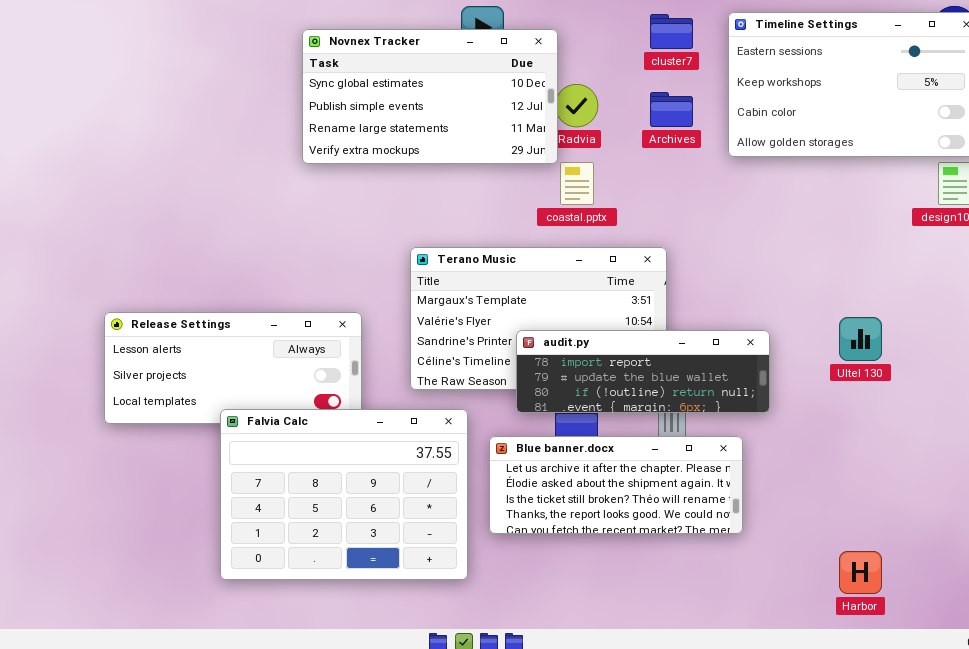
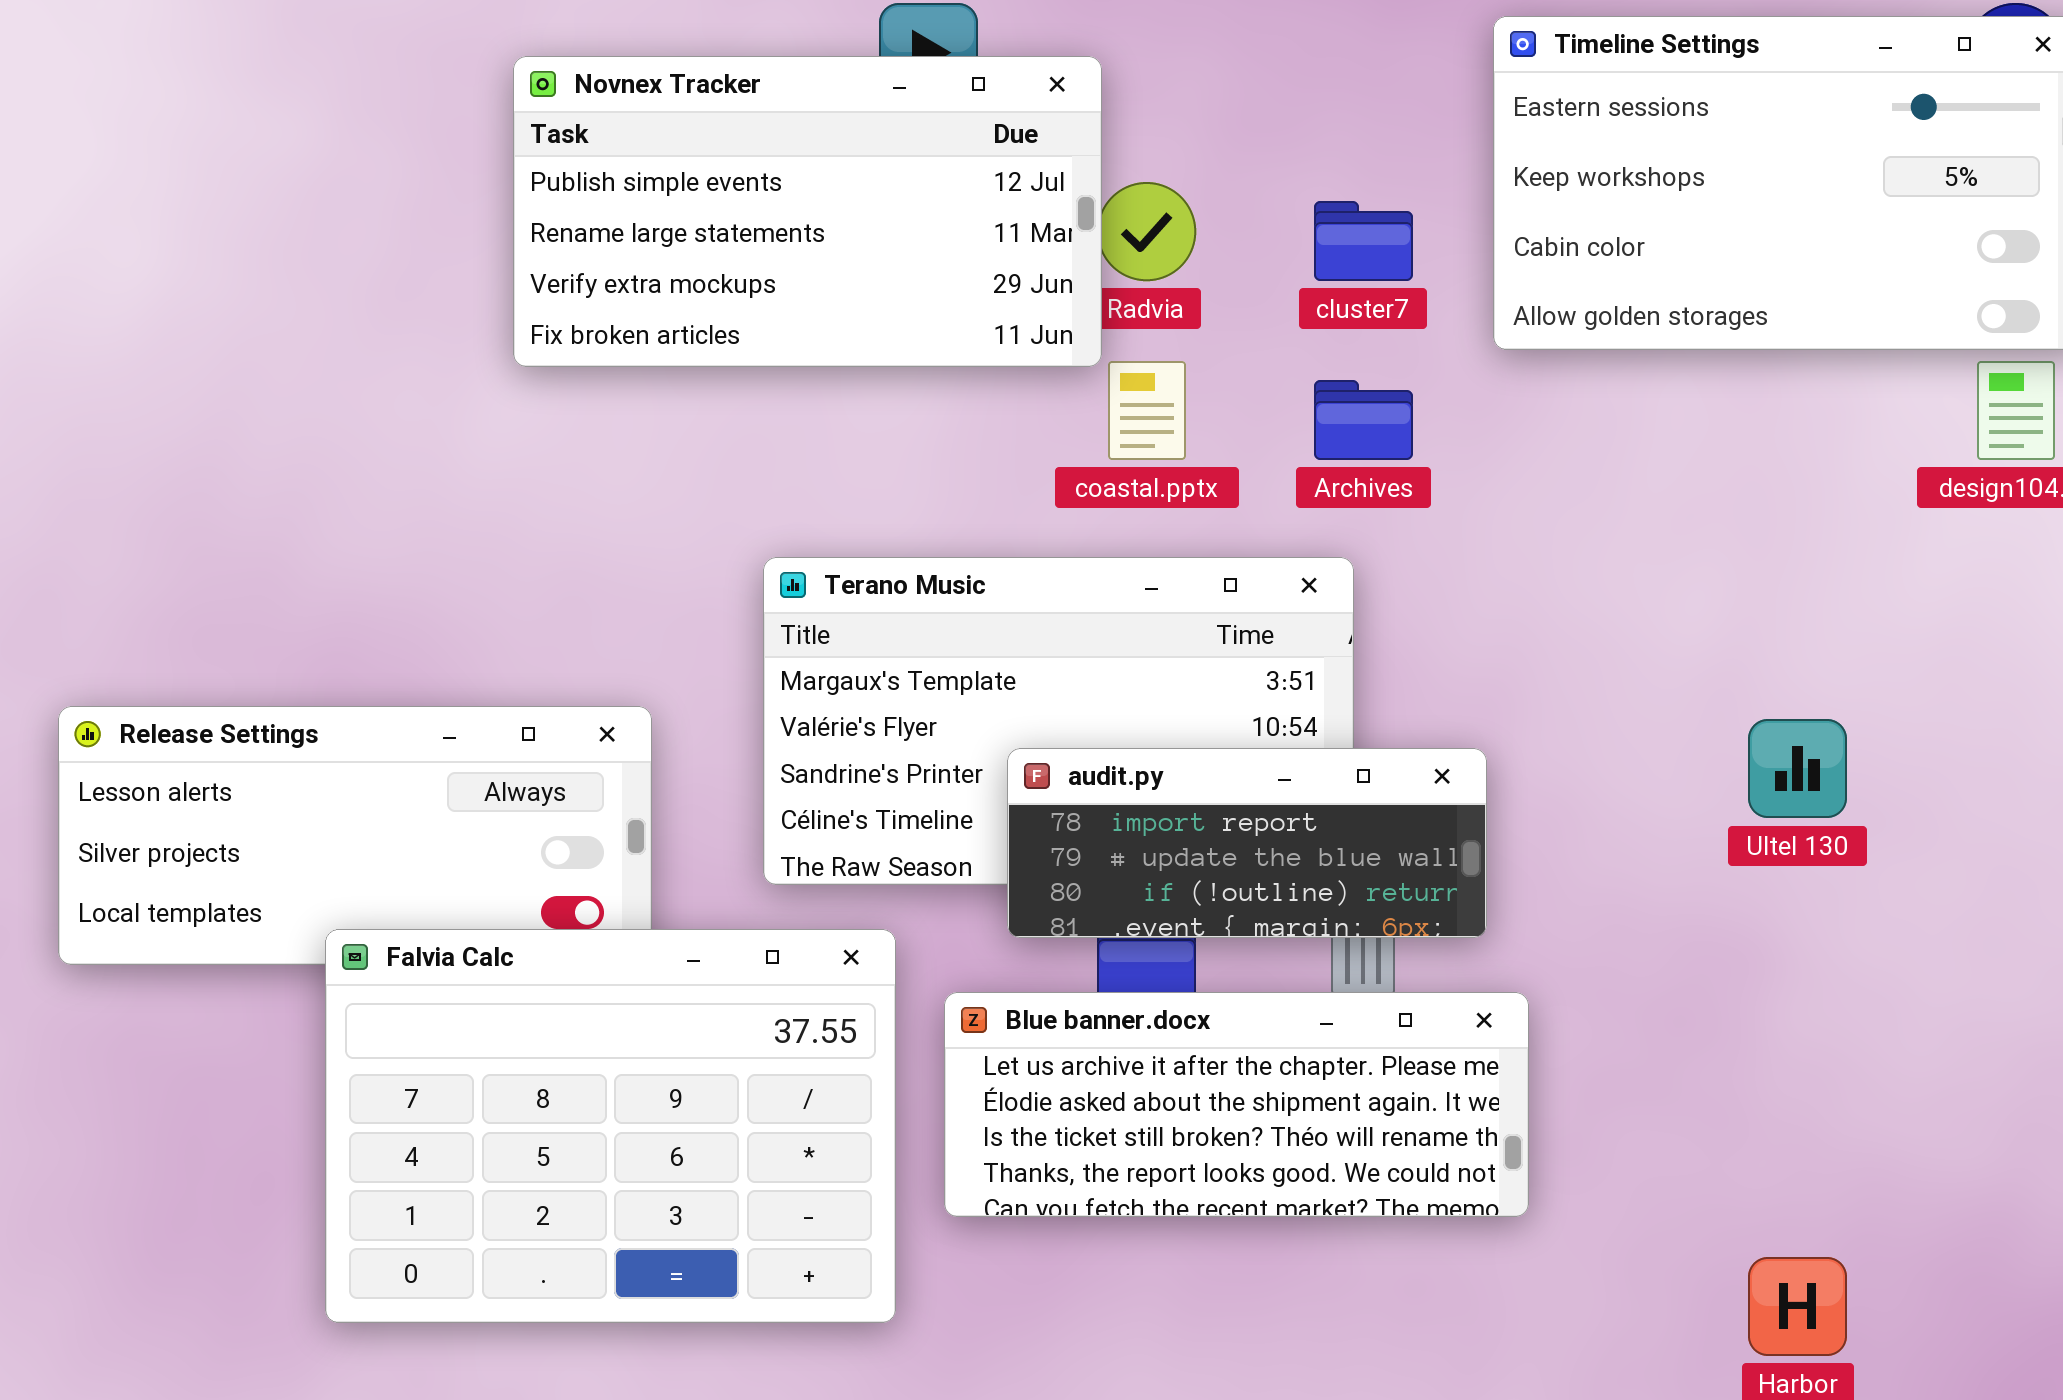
cluster7: [650,14,693,49] -> [1314,201,1413,281], moved
Novnex Tracker: [302,29,558,164] -> [513,56,1102,367], scrolled down 1 row
Archives: [650,92,693,127] -> [1314,380,1413,460], moved
audit.py: [516,330,770,413] -> [1007,748,1487,938], resized

